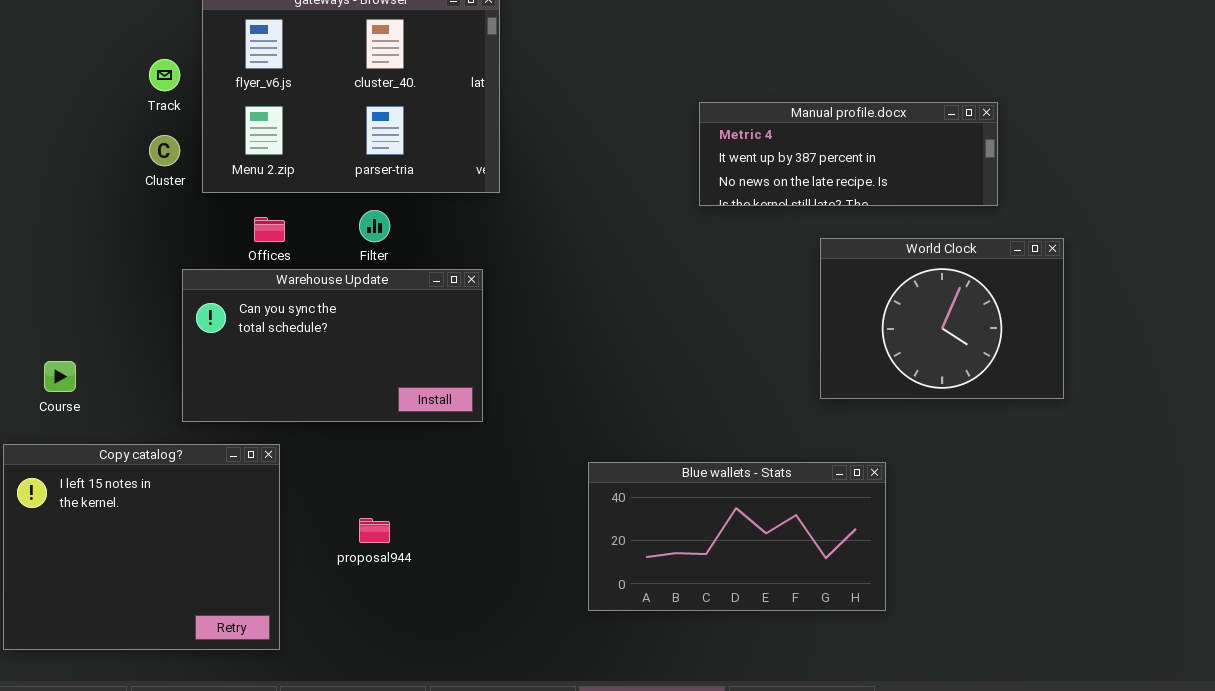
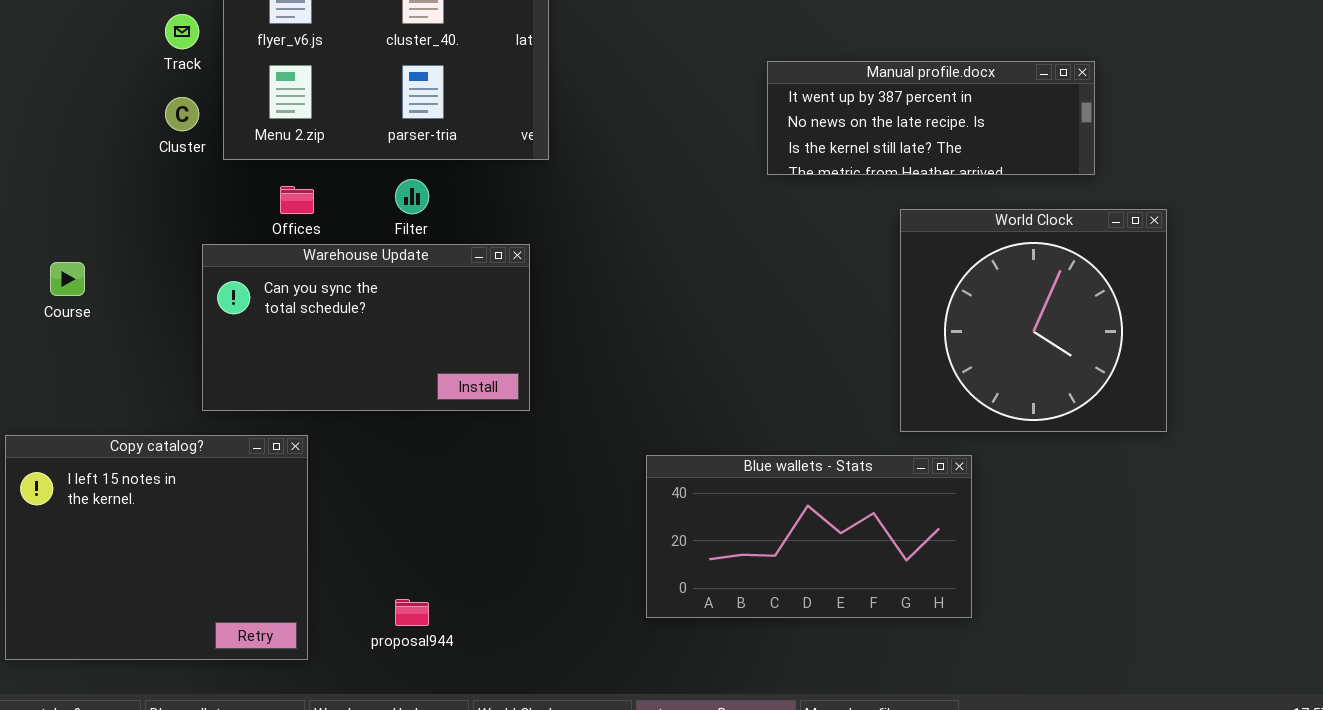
Manual profile.docx: [699,102,998,206] -> [767,61,1095,175], scrolled down 1 row
World Clock: [820,238,1064,399] -> [900,209,1167,432], resized
Course: [44,361,76,392] -> [50,262,85,296], moved
proposal944: [359,518,390,543] -> [395,599,429,626], moved

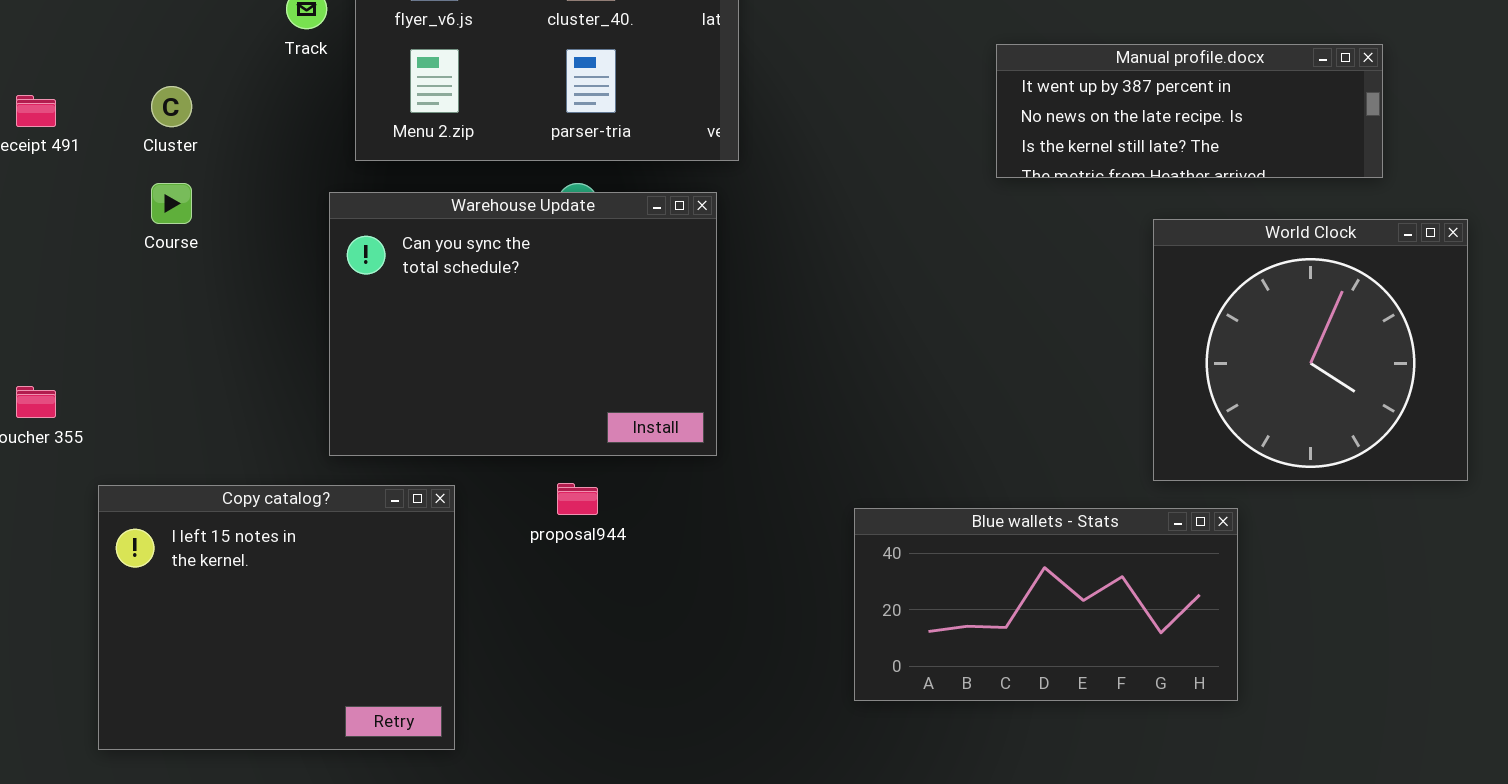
Cluster: [165,97,199,131] -> [151,86,192,127], moved
Warehouse Update: [202,244,530,411] -> [329,192,717,456], resized
Course: [50,262,85,296] -> [151,183,192,224], moved
proposal944: [395,599,429,626] -> [557,483,598,515], moved

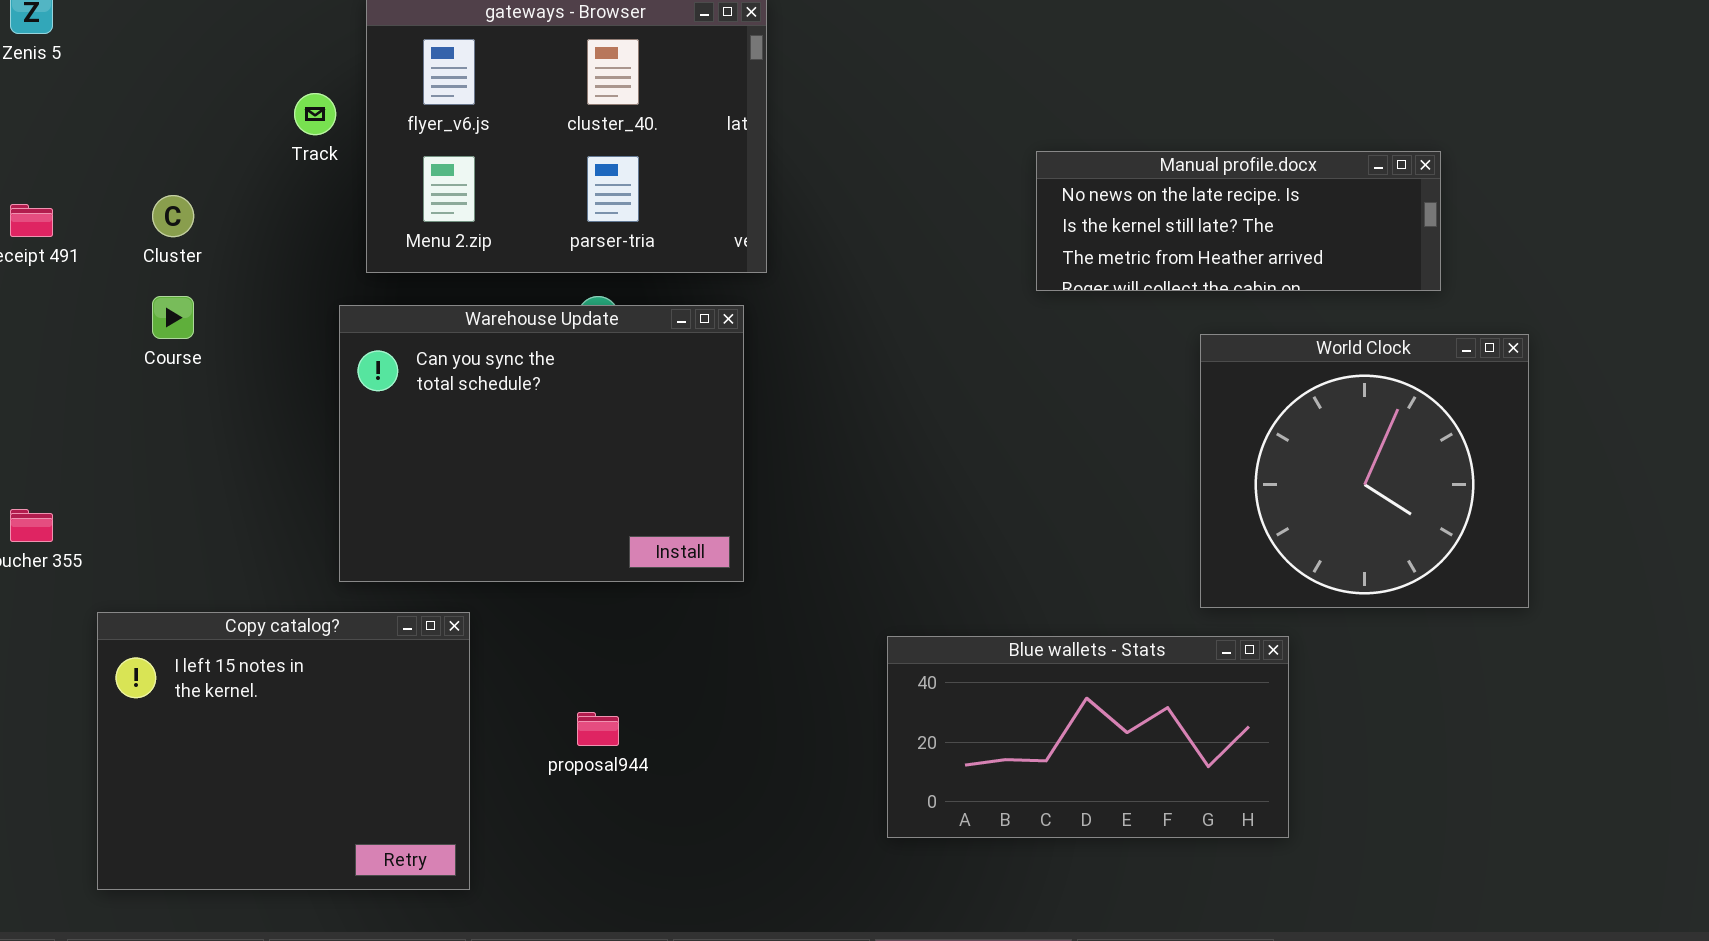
Manual profile.docx: [996,44,1383,178] -> [1036,151,1441,291], scrolled down 1 row
proposal944: [557,483,598,515] -> [577,712,619,746], moved

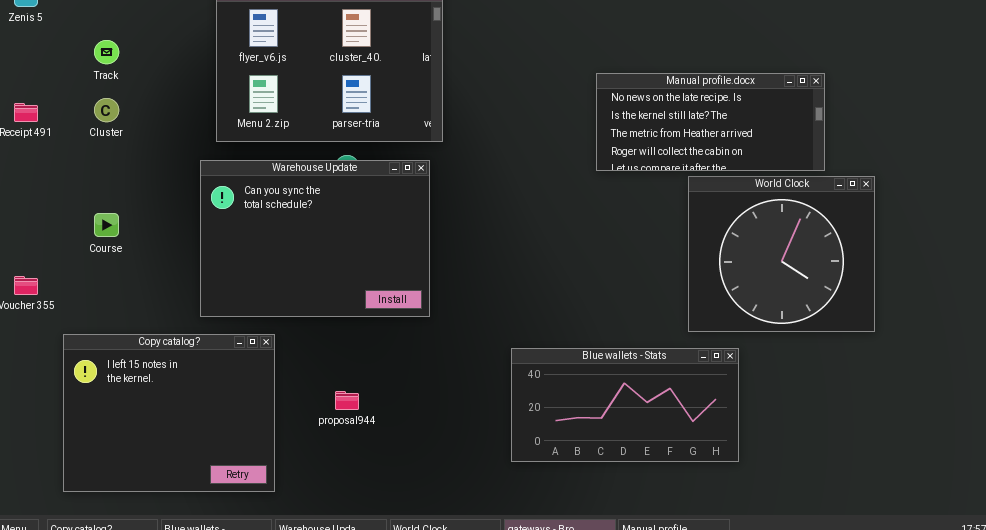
Track: [294,93,336,135] -> [94,40,119,64], moved
Manual profile.docx: [1036,151,1441,291] -> [596,73,825,171], resized
Course: [152,296,194,339] -> [94,213,119,237], moved

